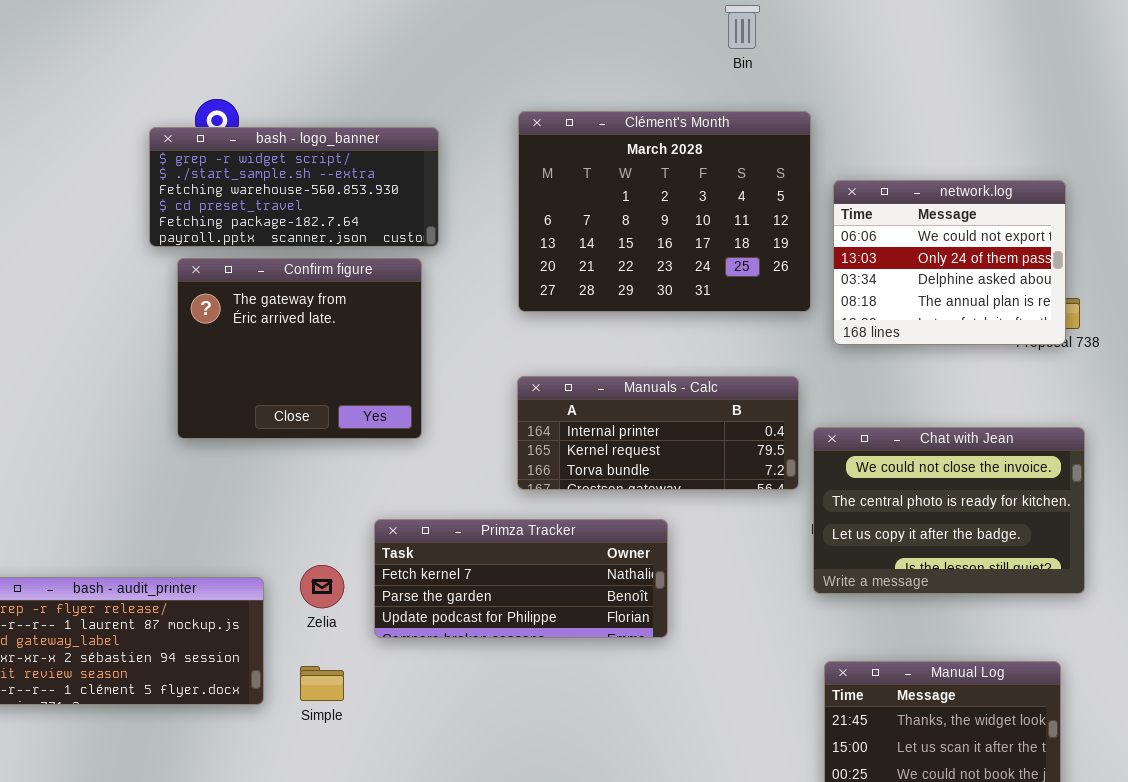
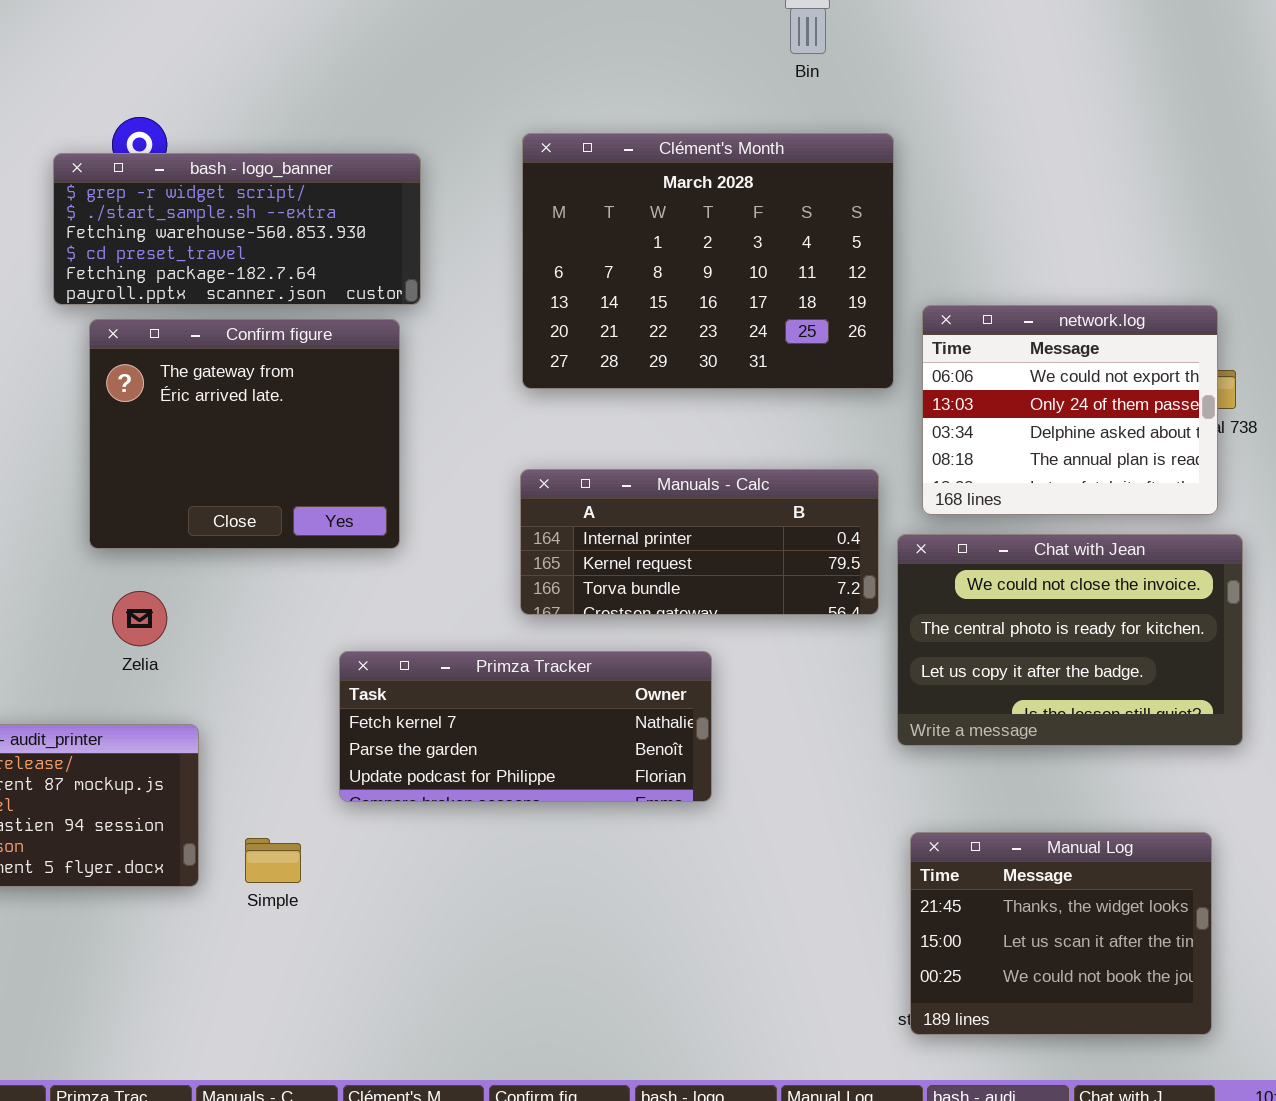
network.log: [833,180,1066,345] -> [922,305,1218,515], moved
Zelia: [300,565,344,608] -> [112,591,167,646], moved

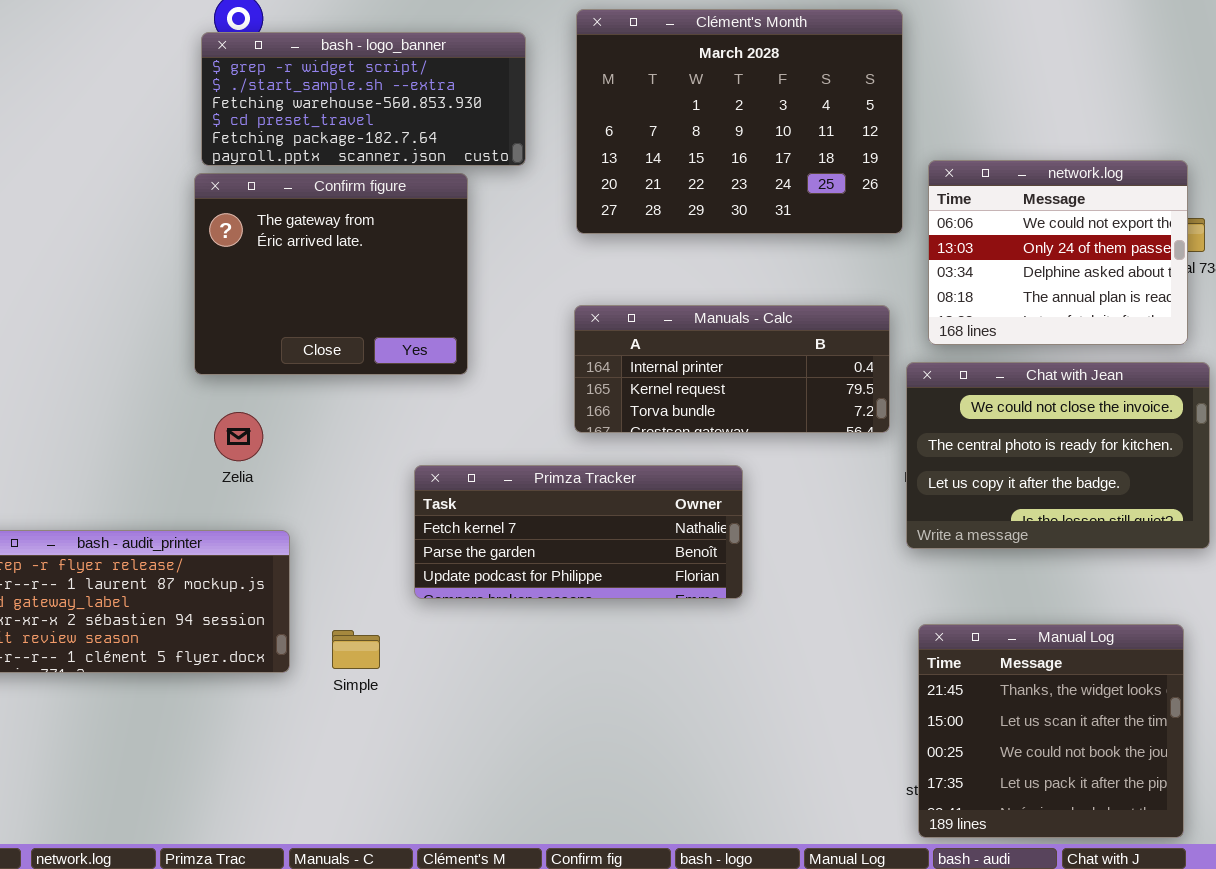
bash - logo_banner: [53,153,421,305] -> [201,32,526,166], moved
Manual Log: [910,832,1212,1035] -> [918,624,1184,838], resized

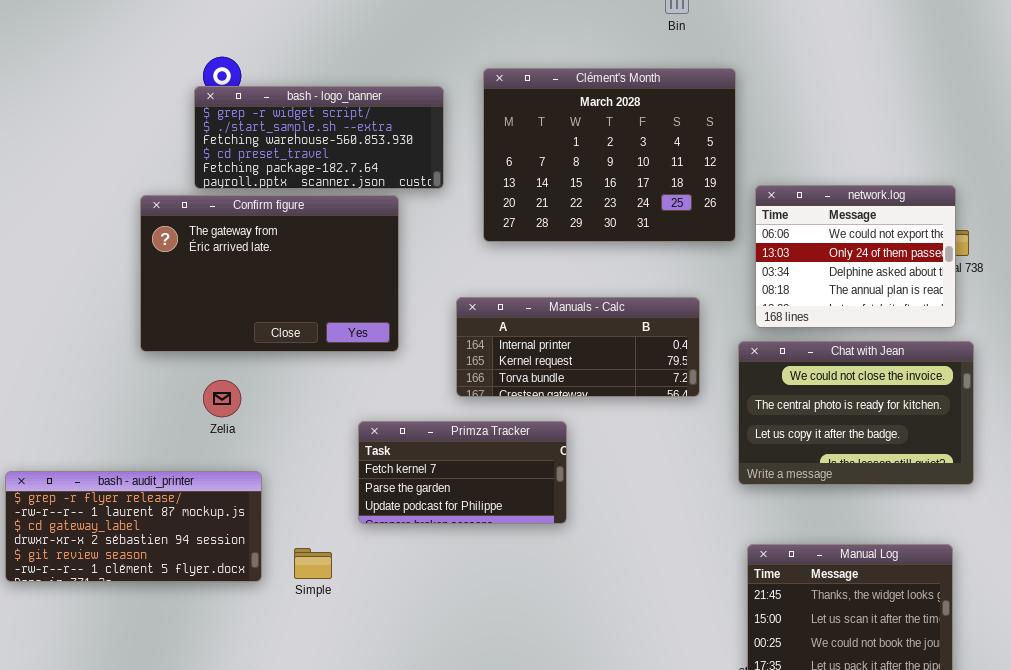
Confirm figure: [194,173,468,375] -> [140,195,399,352], resized
Manuals - Calc: [574,305,890,433] -> [456,297,700,397], moved
Primza Tracker: [414,465,743,599] -> [358,421,567,524], resized

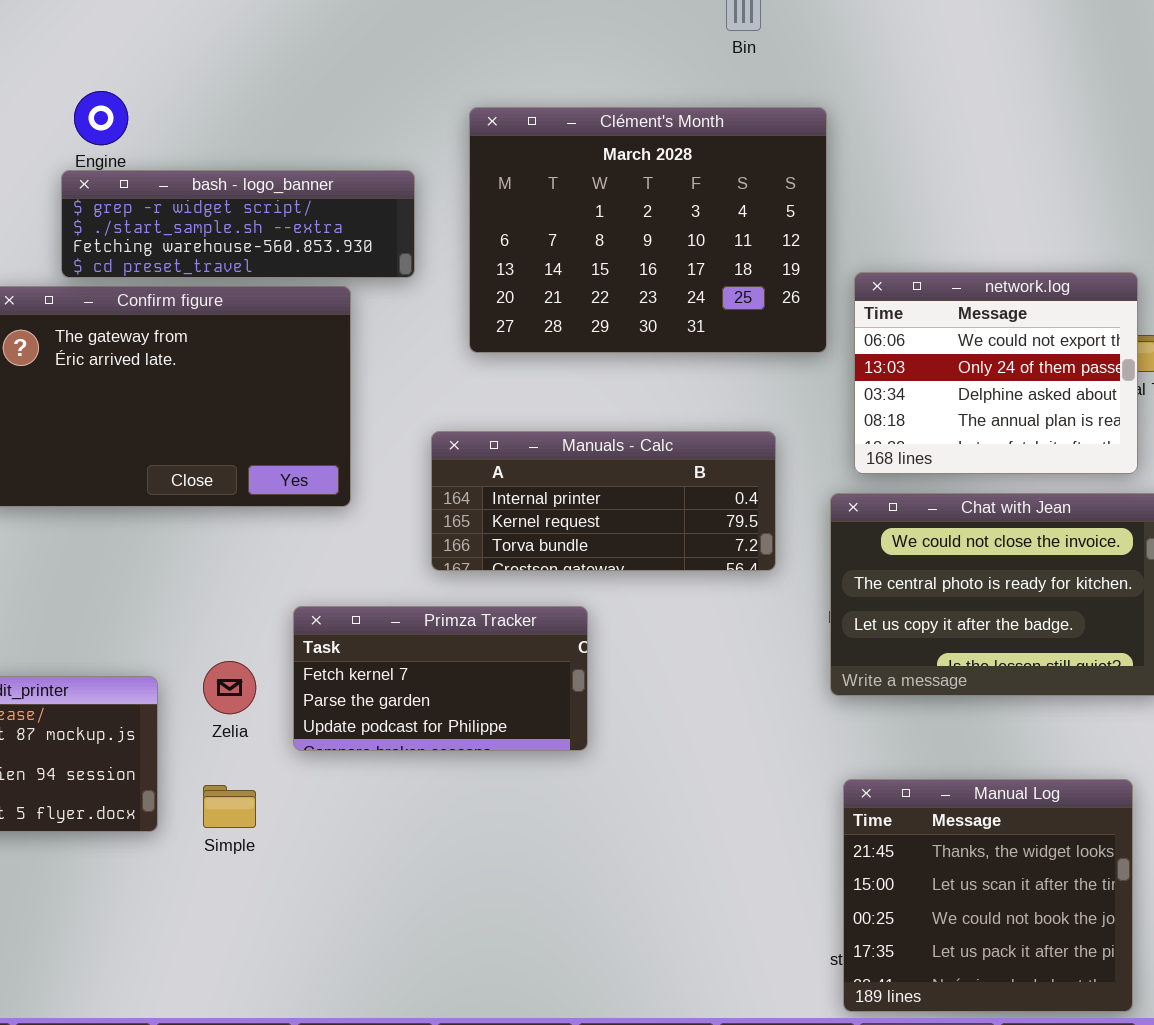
bash - logo_banner: [194,86,444,189] -> [61,170,415,278], resized
Zelia: [203,380,241,417] -> [203,661,256,714], moved

